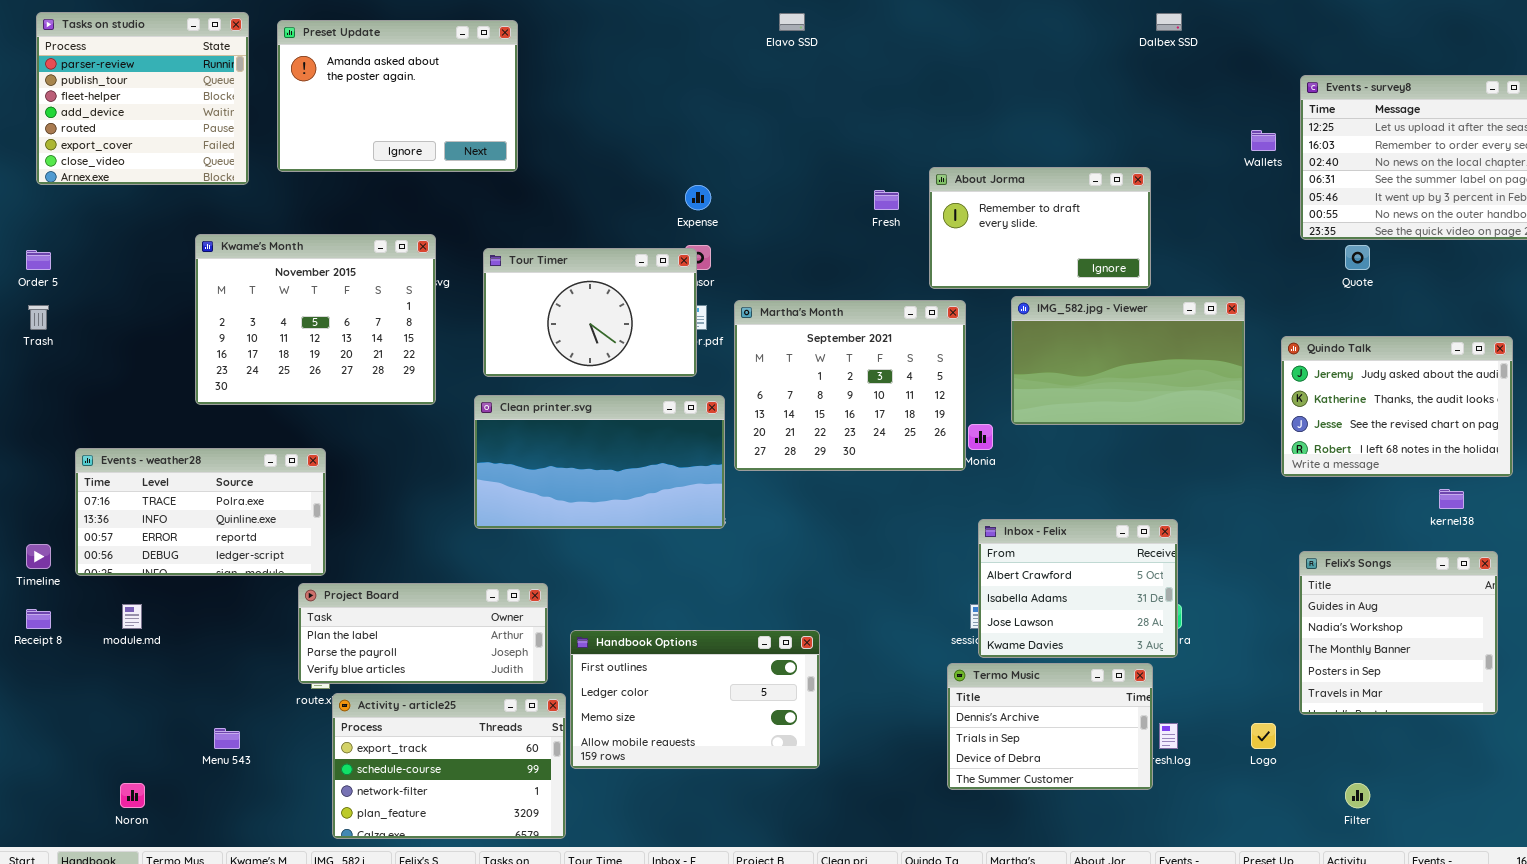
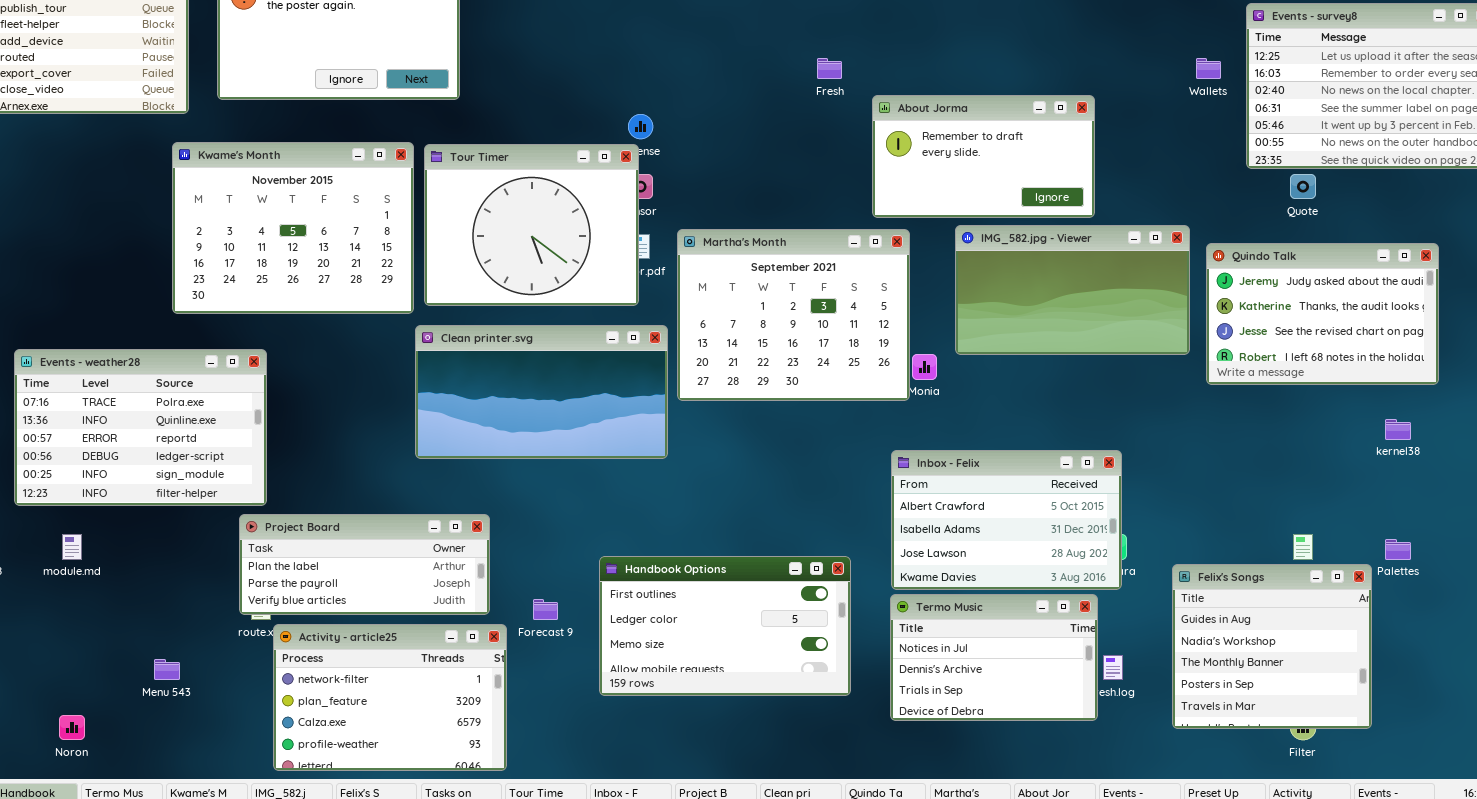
Fresh: [874,190,899,210] -> [817,58,842,79], moved
Kwame's Month: [195,234,436,405] -> [172,142,414,314], moved
Tour Timer: [483,248,697,377] -> [424,144,639,306], resized
Quindo Talk: [1281,336,1513,477] -> [1206,243,1439,385], moved
Events - weather28: [75,448,326,576] -> [14,349,267,506], resized
Inbox - Felix: [978,519,1178,658] -> [891,450,1122,590], resized
Felix's Songs: [1299,551,1498,715] -> [1172,564,1372,729], moved
Handbook Options: [570,630,820,769] -> [599,556,851,696], moved
Termo Music: [947,663,1153,790] -> [890,594,1098,721], scrolled up 1 row
Activity - article25: [332,693,566,839] -> [273,624,507,771], scrolled down 2 rows

